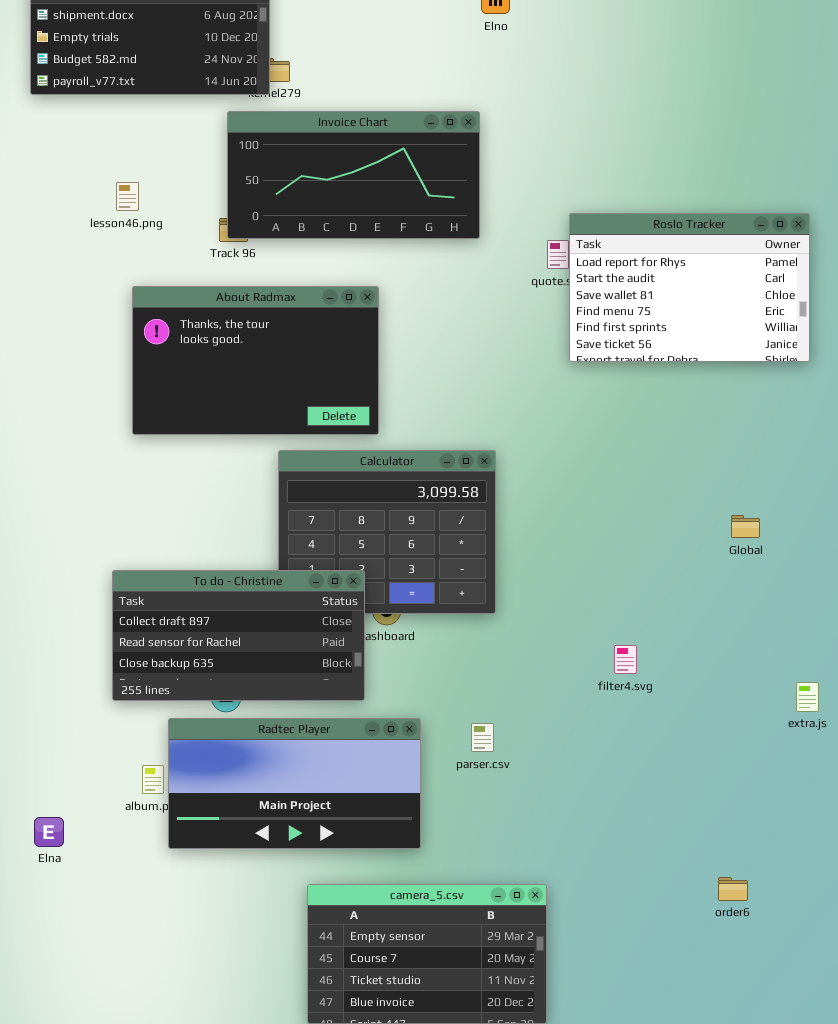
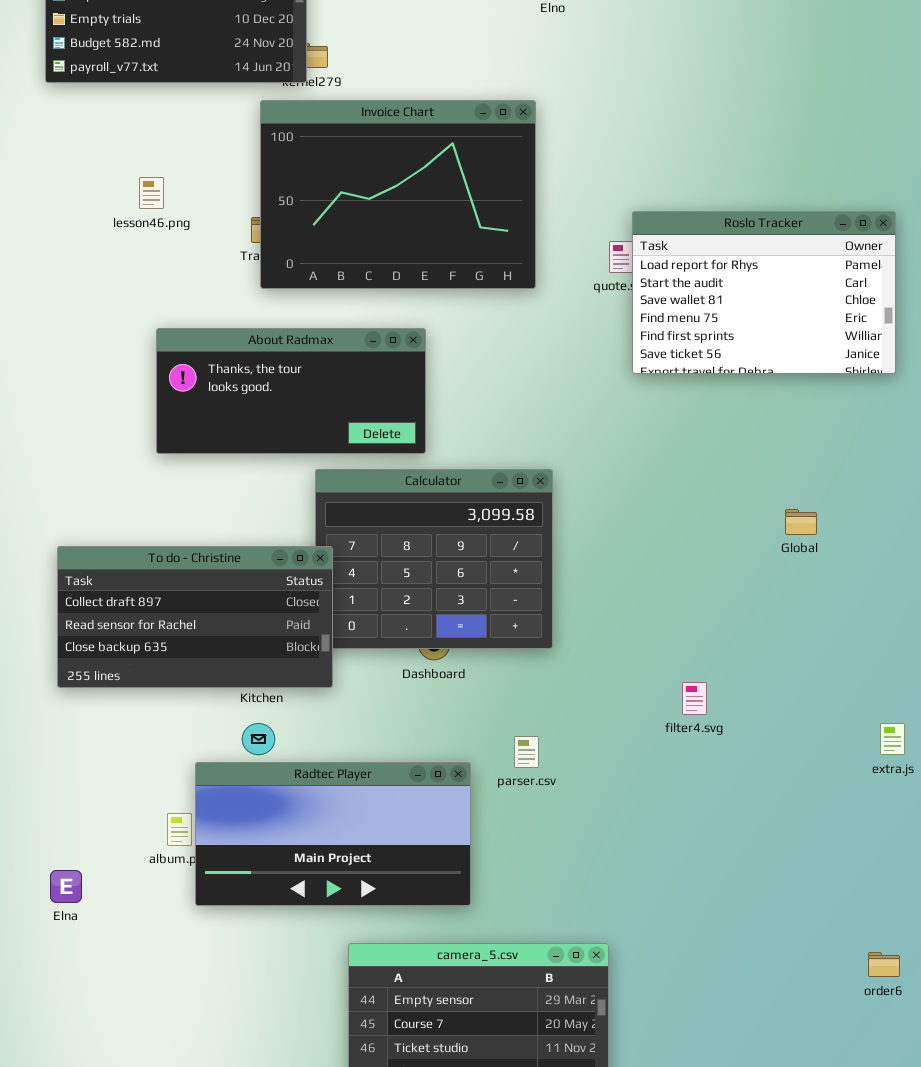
Invoice Chart: [227,111,480,239] -> [260,100,536,289], resized
About Radmax: [132,286,379,435] -> [156,328,426,454], resized
Global: [731,515,760,538] -> [785,509,817,535], moved
To do - Christine: [112,570,365,701] -> [57,546,333,688], moved
parser.csv: [471,723,494,752] -> [514,736,539,768], moved
order6: [718,877,748,901] -> [868,952,900,977], moved

